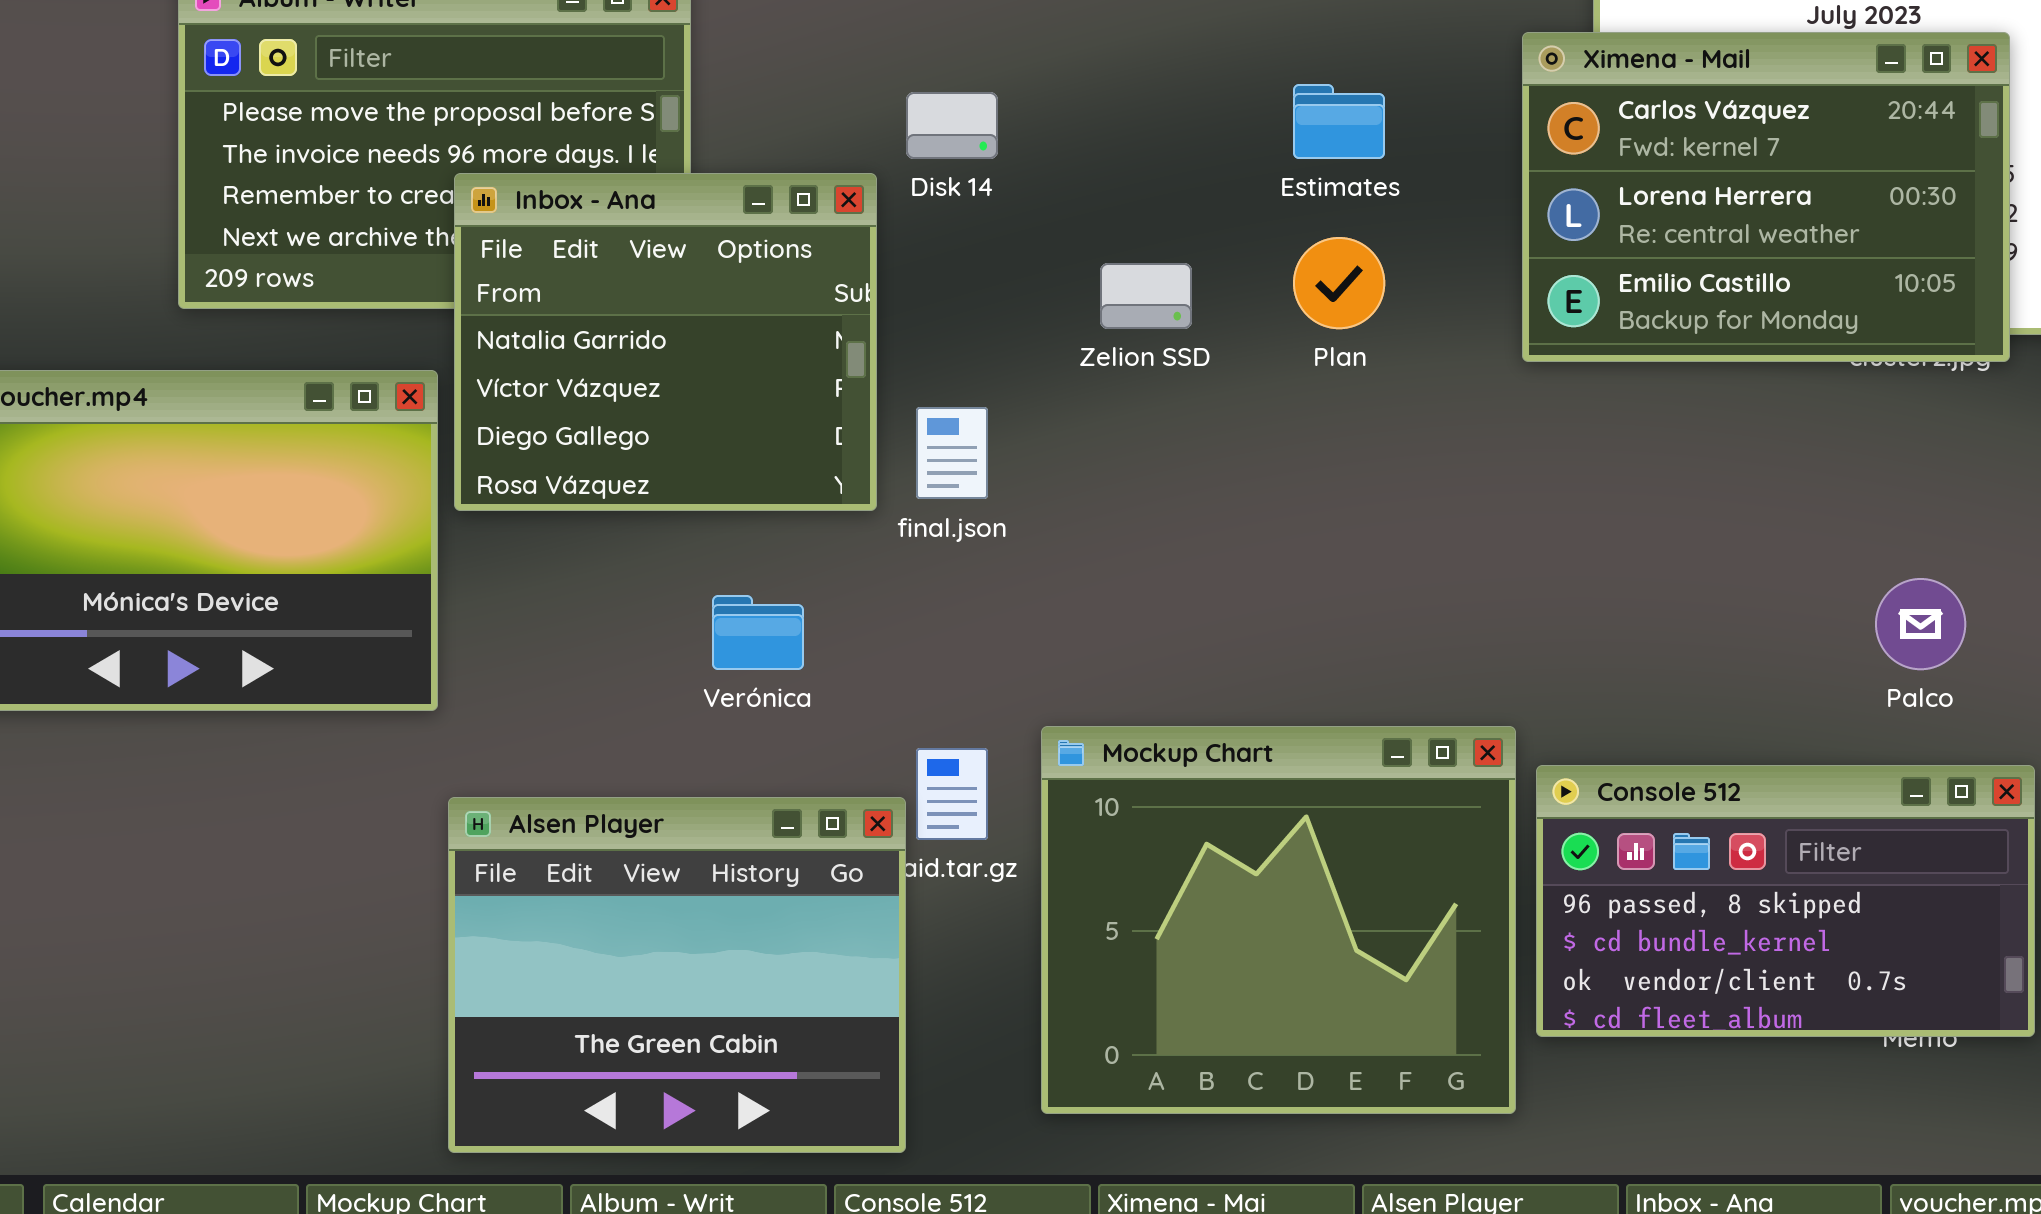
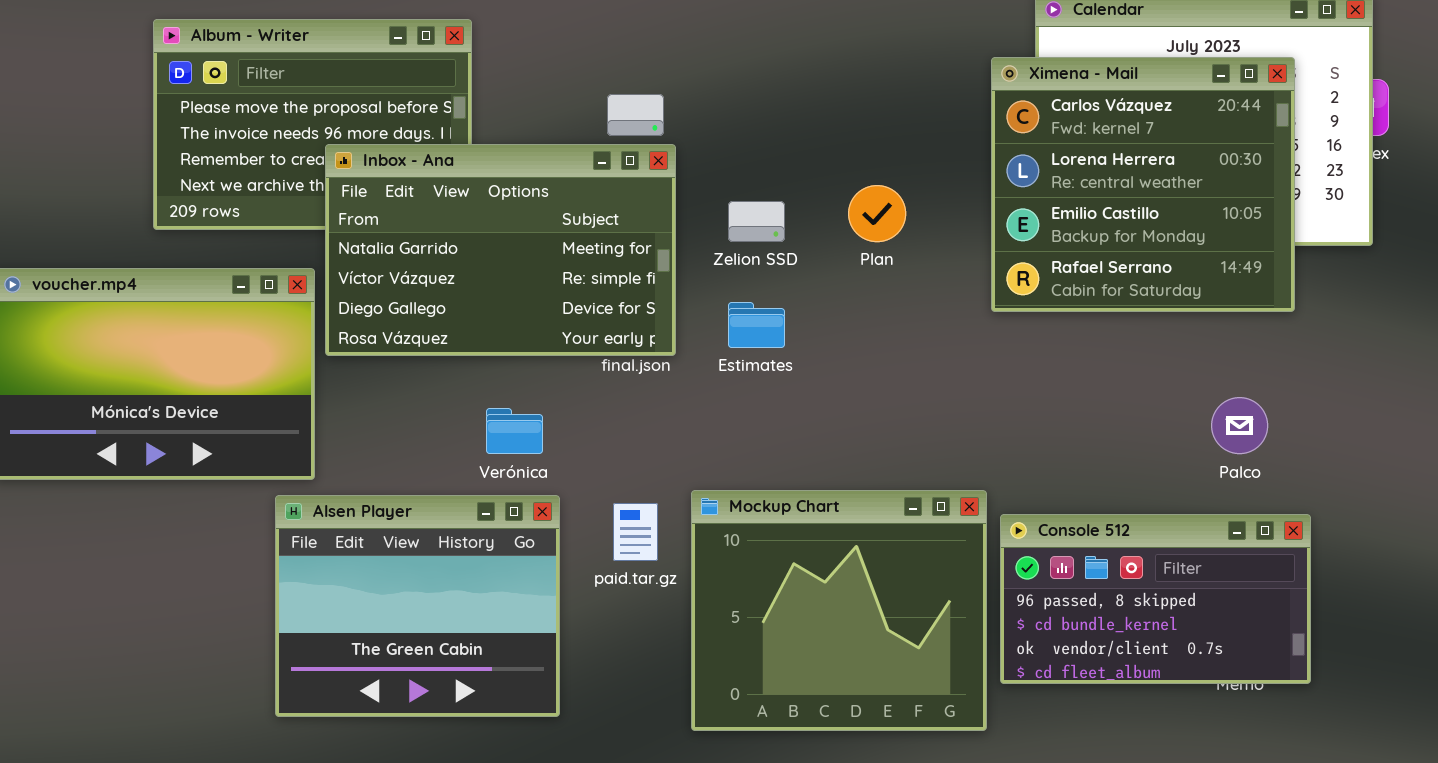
Ximena - Mail: [1522,32,2010,362] -> [991,57,1295,312], resized
Estimates: [1293,84,1385,159] -> [728,302,785,348], moved
Inbox - Ana: [454,173,877,511] -> [325,144,676,356], resized
Alsen Player: [448,797,906,1153] -> [275,495,560,717], moved

